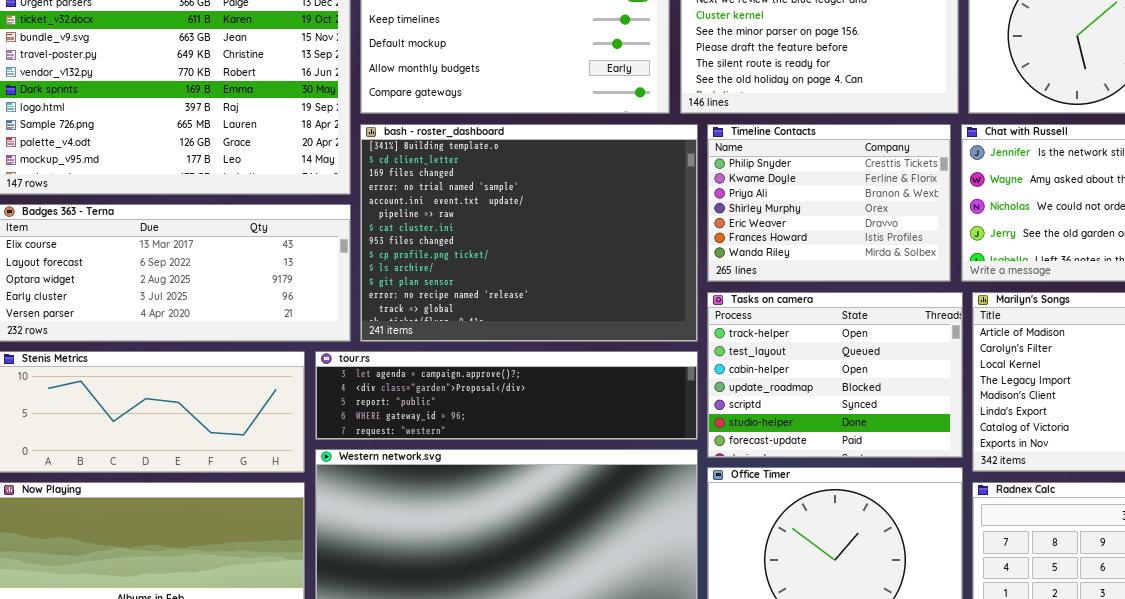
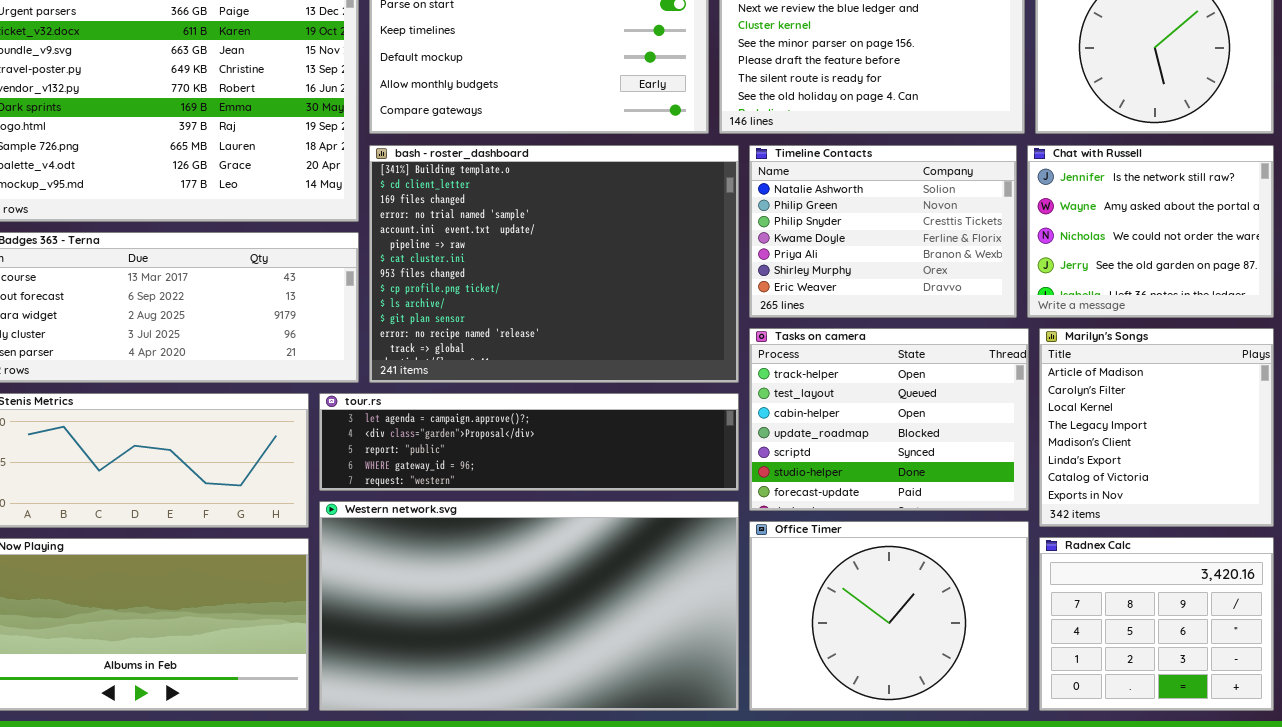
Timeline Contacts: [707,124,951,282] -> [749,145,1017,318], scrolled up 2 rows

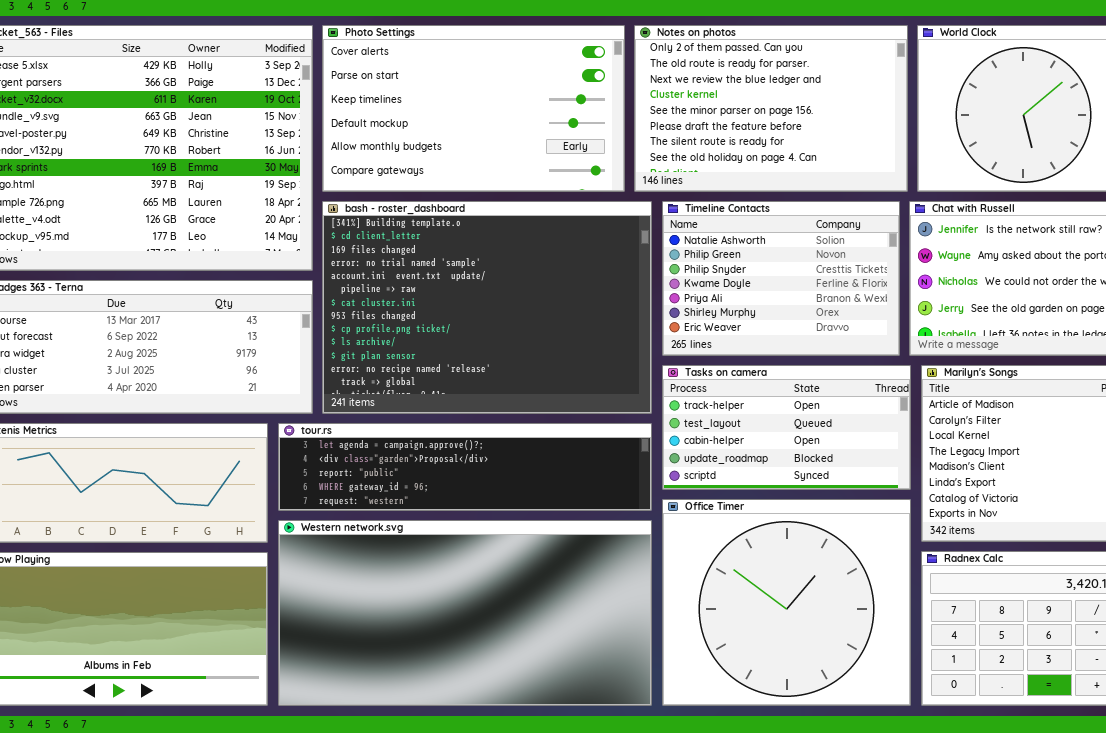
Tasks on camera: [749,328,1029,511] -> [662,365,911,490], resized
Office Timer: [749,521,1029,711] -> [662,499,911,706], resized

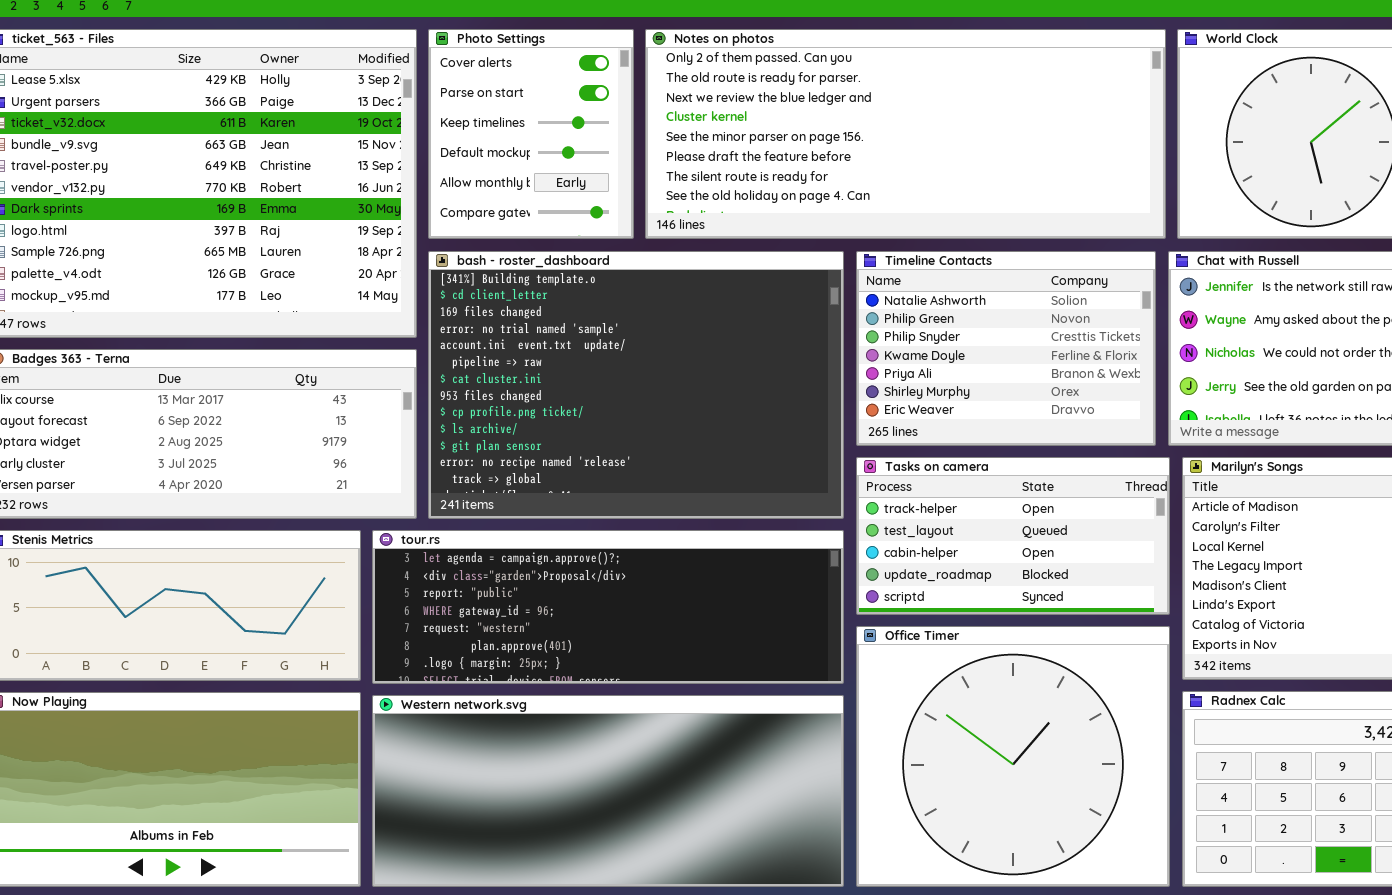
Photo Settings: [322,25,625,192] -> [428,29,634,239], resized
Notes on photos: [634,25,908,192] -> [645,29,1166,239], resized
tour.rs: [278,423,652,511] -> [372,530,844,684], resized
Western network.svg: [278,520,652,706] -> [372,695,844,887], resized

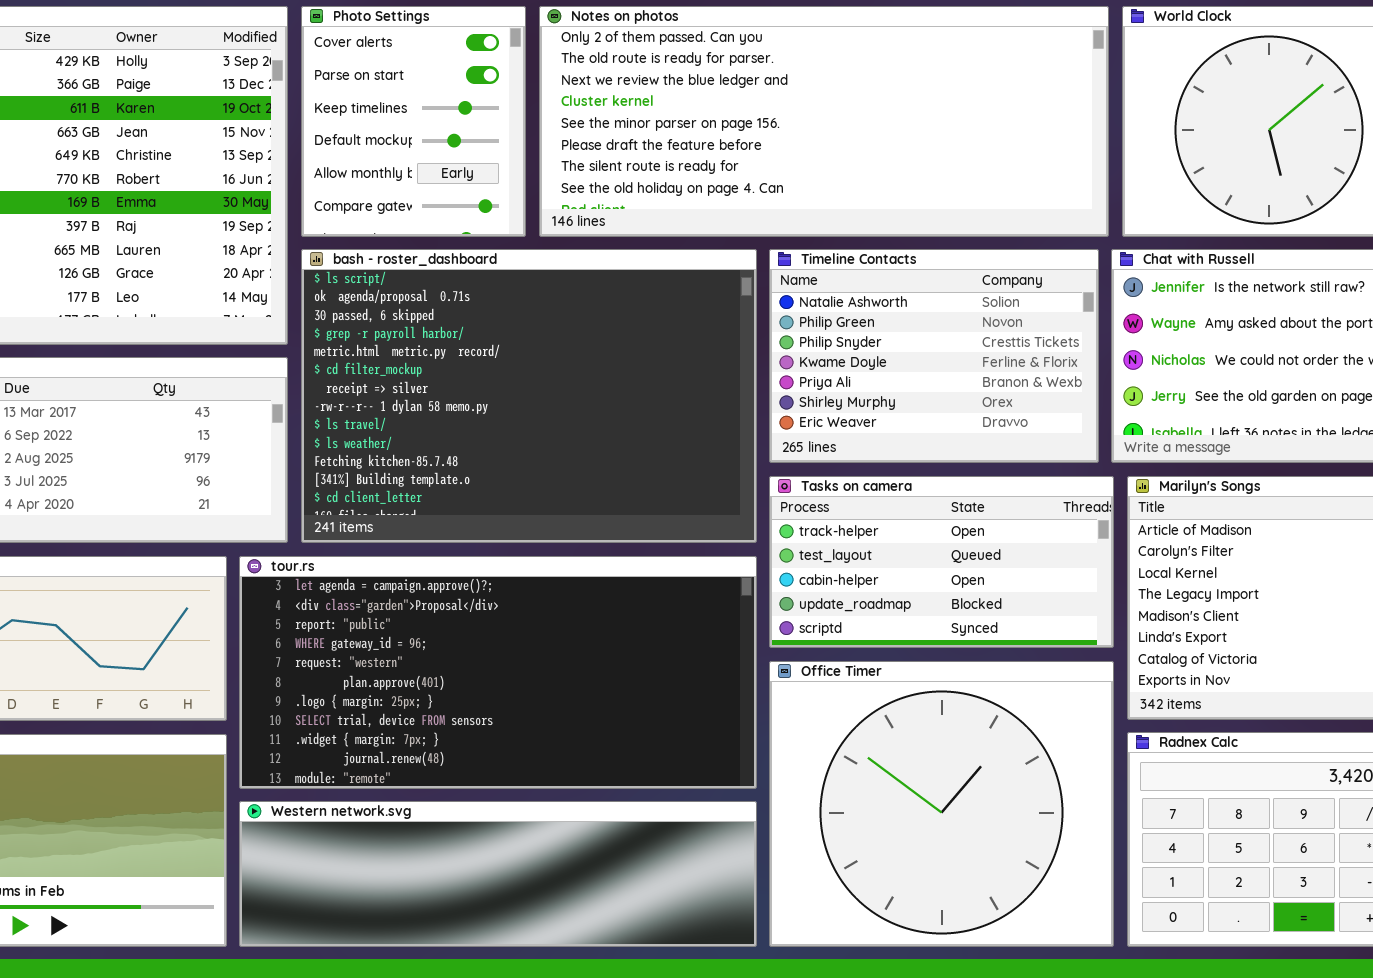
bash - roster_dashboard: [428,251,844,519] -> [301,249,757,543], scrolled up 11 rows
tour.rs: [372,530,844,684] -> [239,556,757,789], resized
Western network.svg: [372,695,844,887] -> [239,801,757,947], resized

